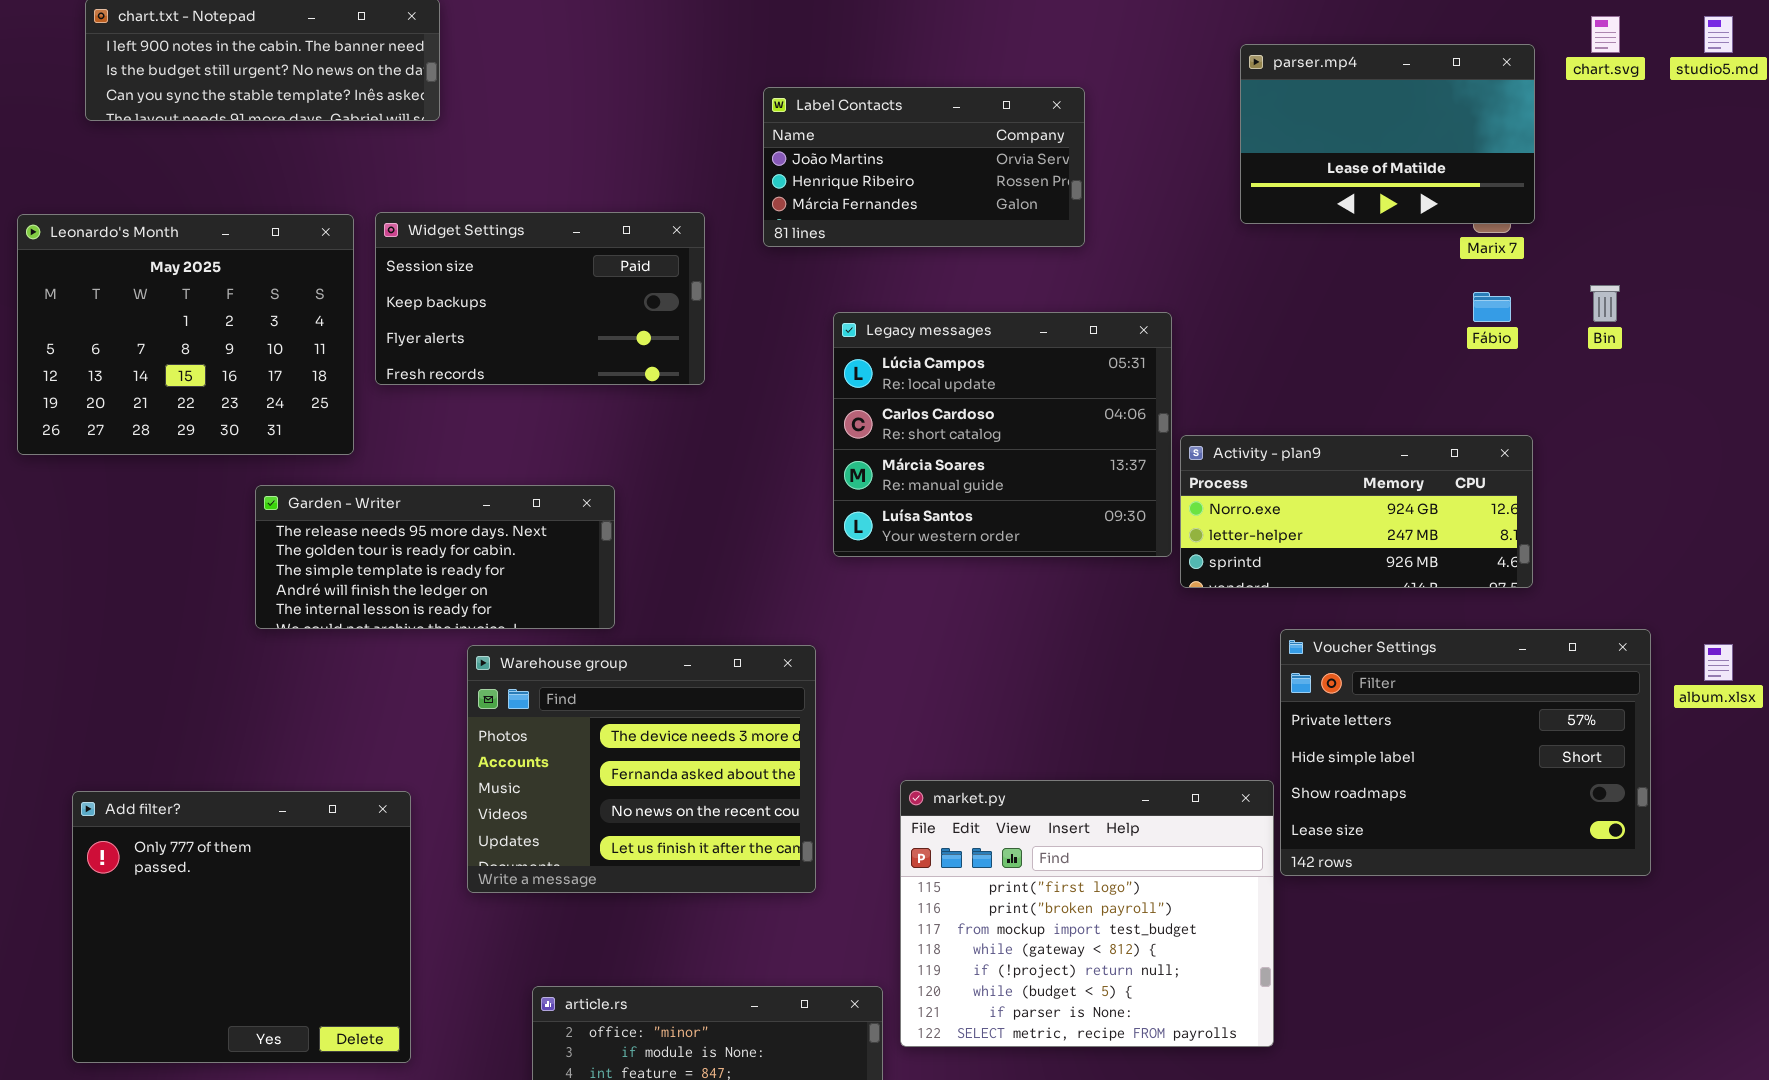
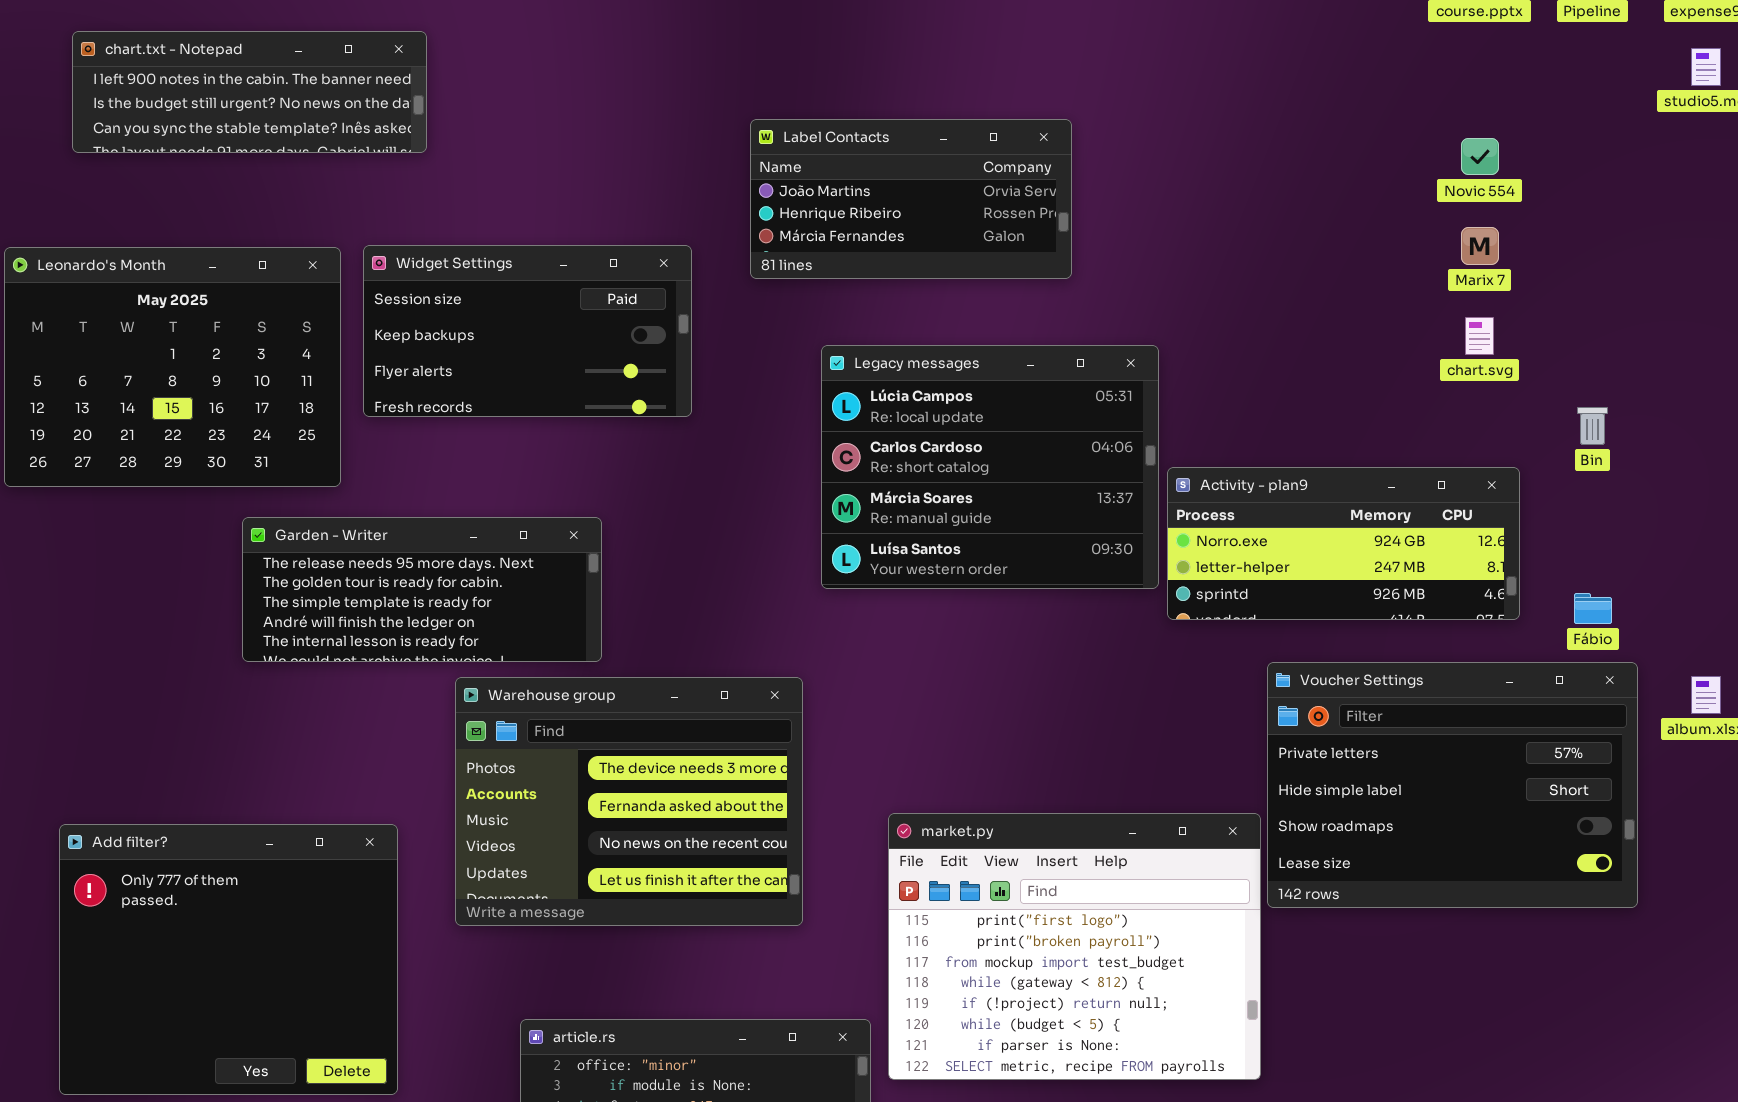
chart.svg: [1591,16,1620,53] -> [1465,317,1494,355], moved
parser.mp4: [1240,44,1535,224] -> none, closed
Bin: [1590,285,1620,322] -> [1577,407,1608,445], moved
Fábio: [1473,292,1511,322] -> [1574,593,1612,624], moved

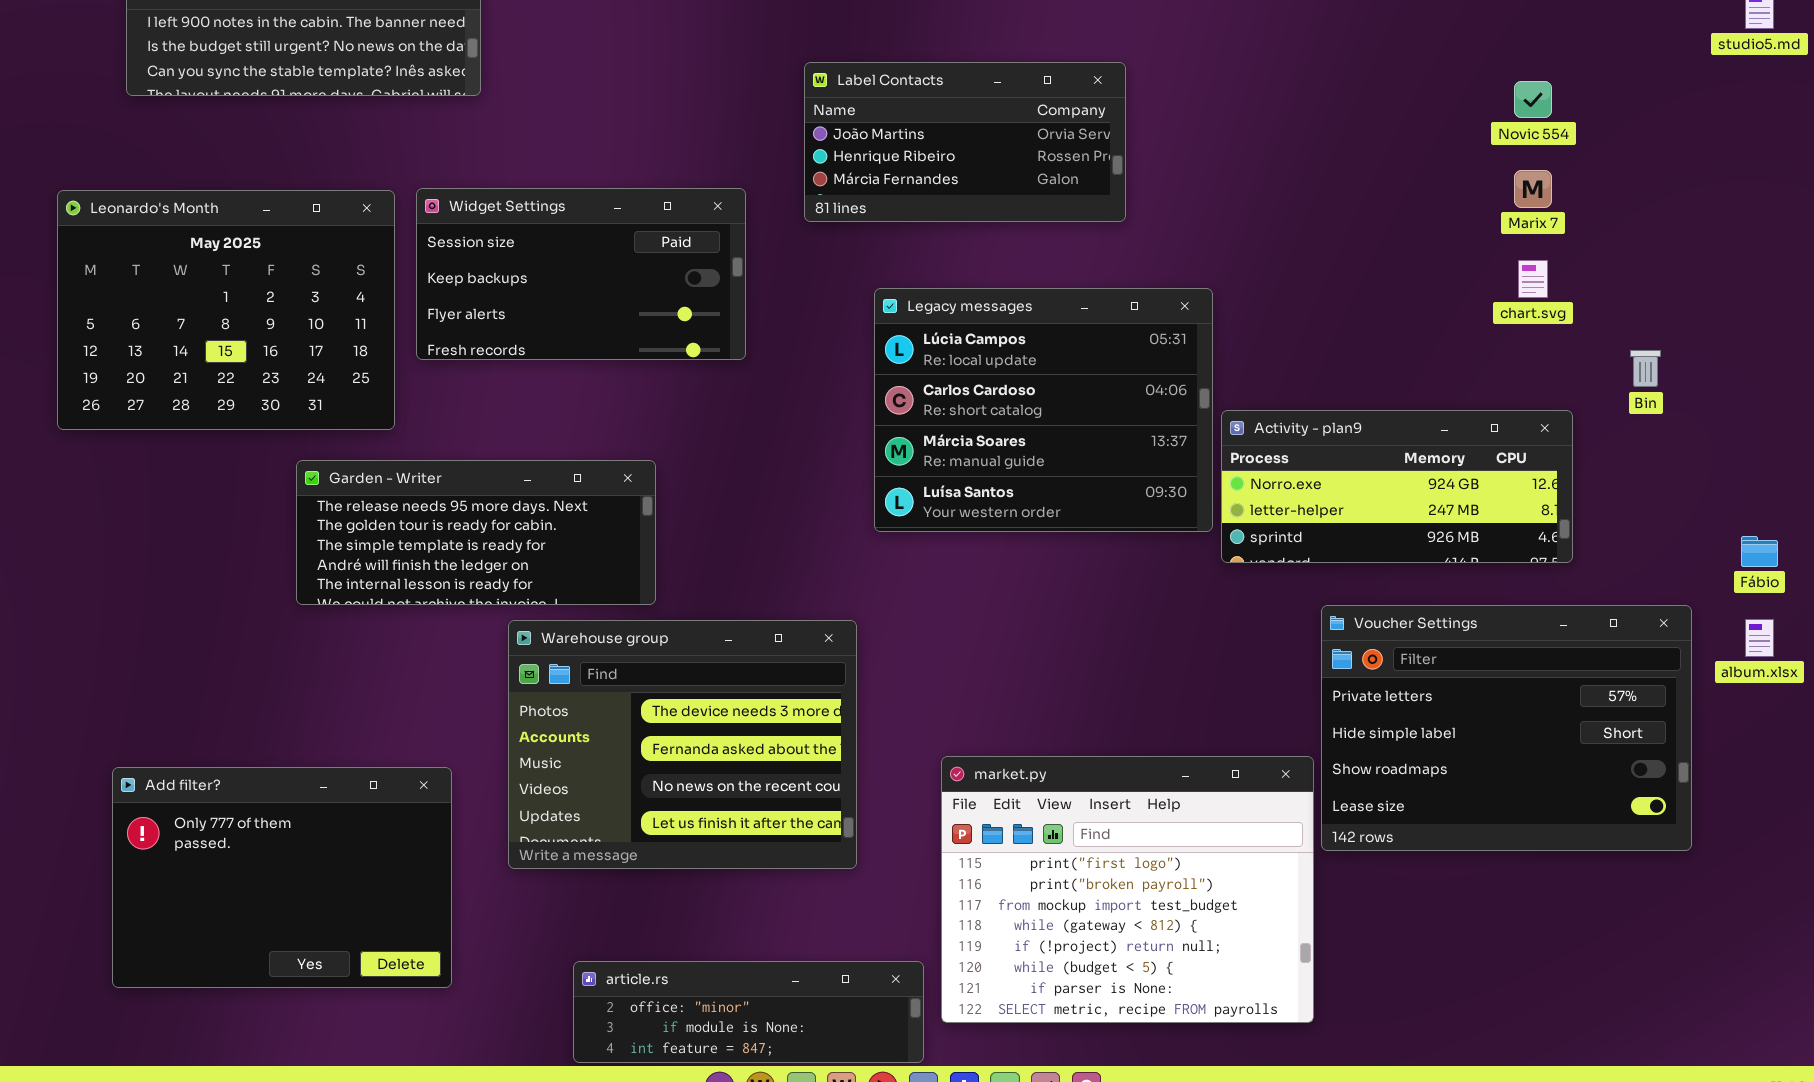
Fábio: [1574,593,1612,624] -> [1741,536,1778,567], moved
Add filter?: [59,824,398,1095] -> [112,767,452,988], resized

